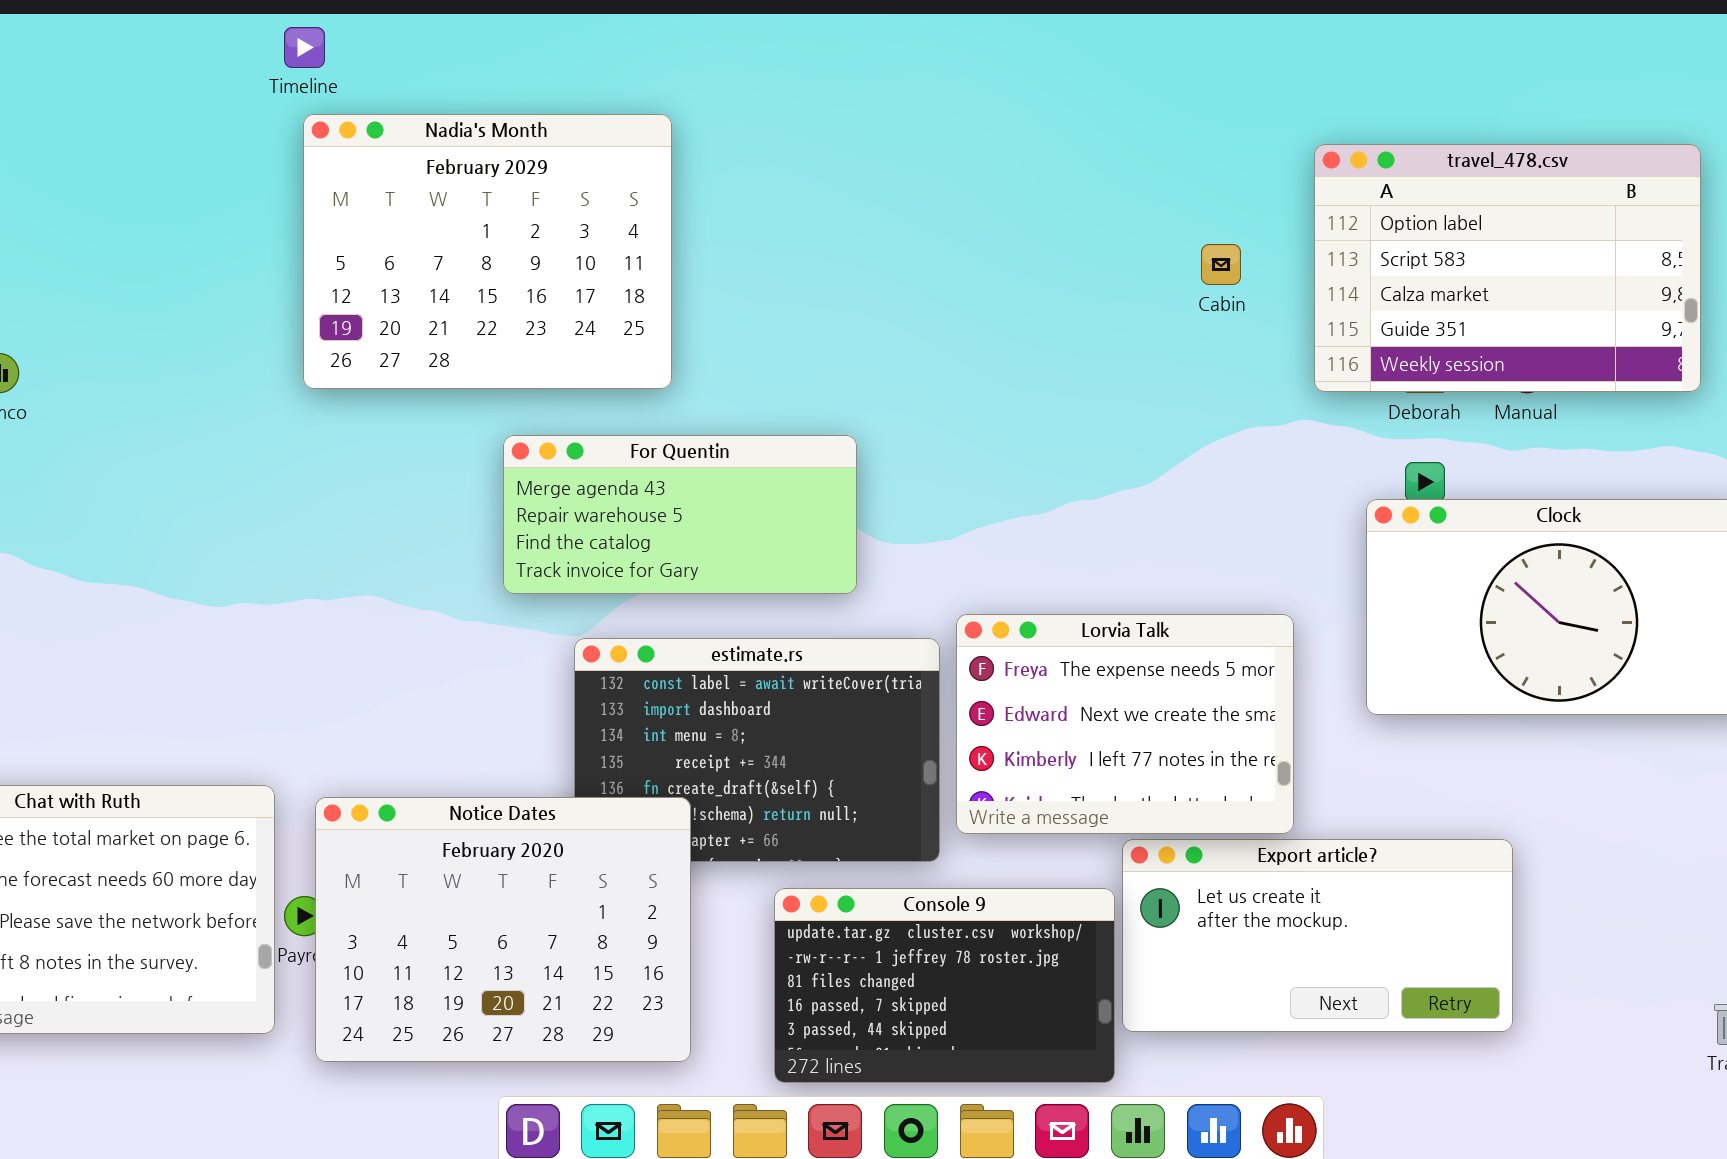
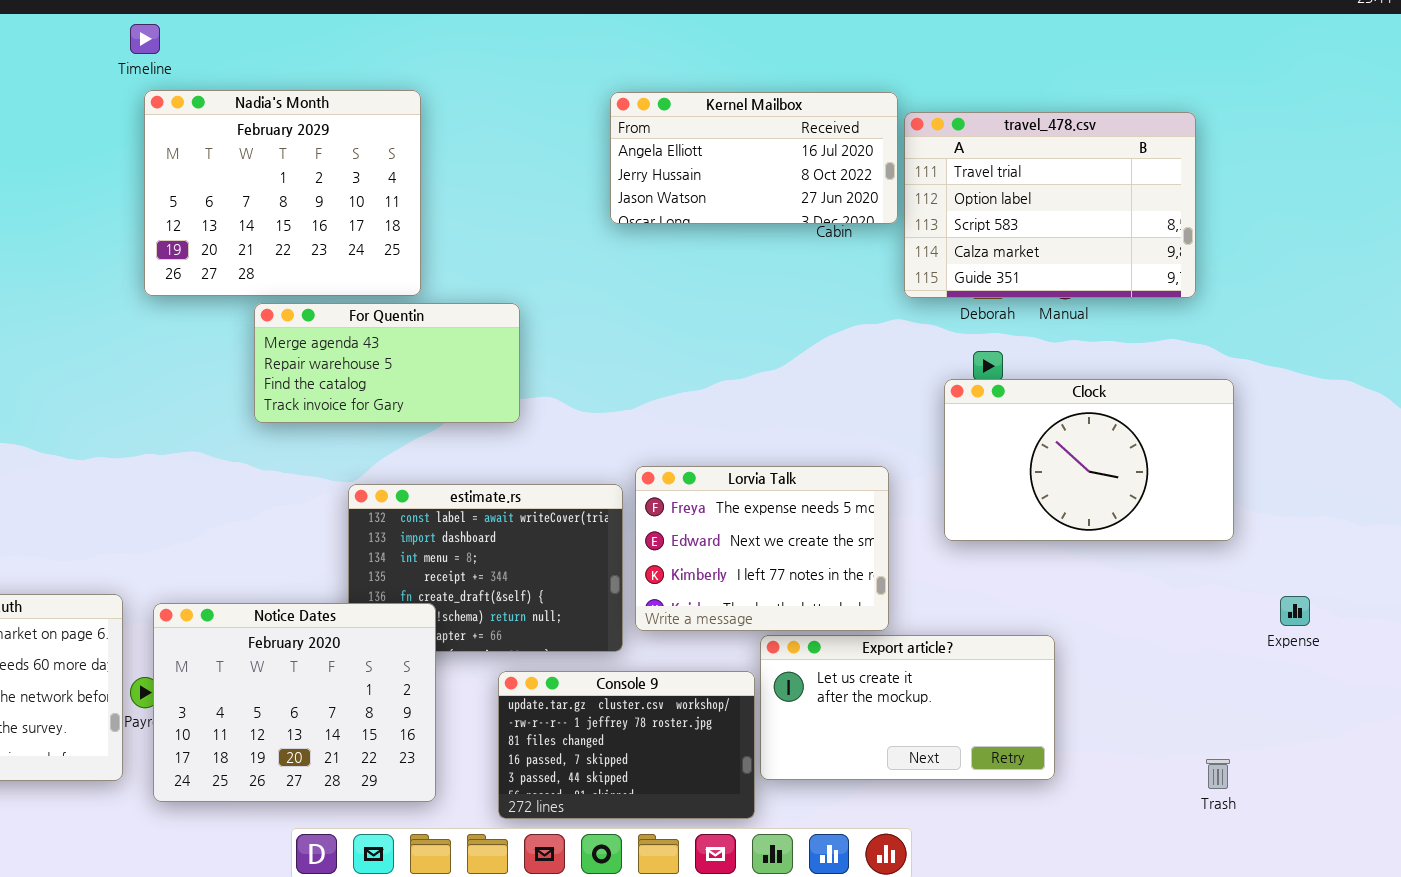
Kernel Mailbox: none -> [610,92,898,224], opened
travel_478.csv: [1314,144,1701,392] -> [904,112,1196,298], scrolled up 1 row
For Quentin: [503,435,857,594] -> [254,303,520,423], moved

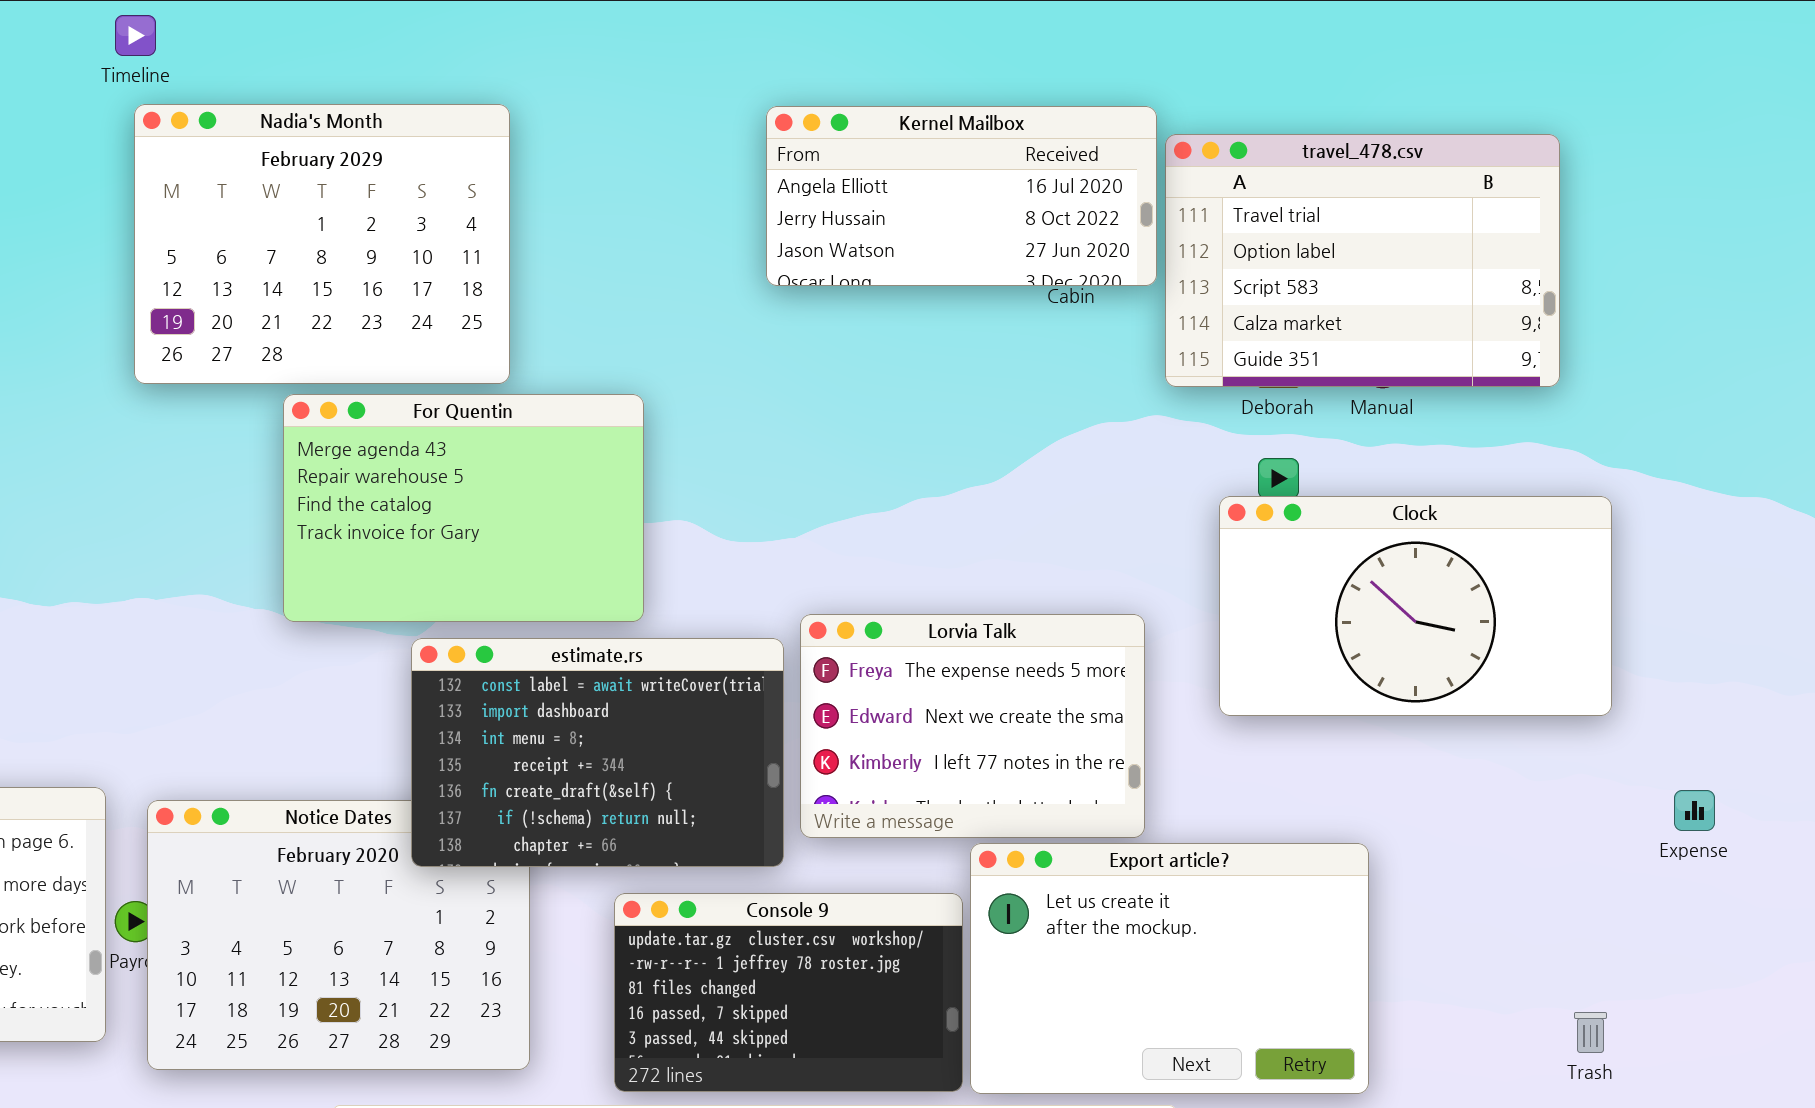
For Quentin: [254,303,520,423] -> [283,394,644,622], resized
estimate.rs: [348,484,623,652] -> [411,638,784,867], raised
Export article?: [760,635,1055,780] -> [970,843,1369,1094], resized

